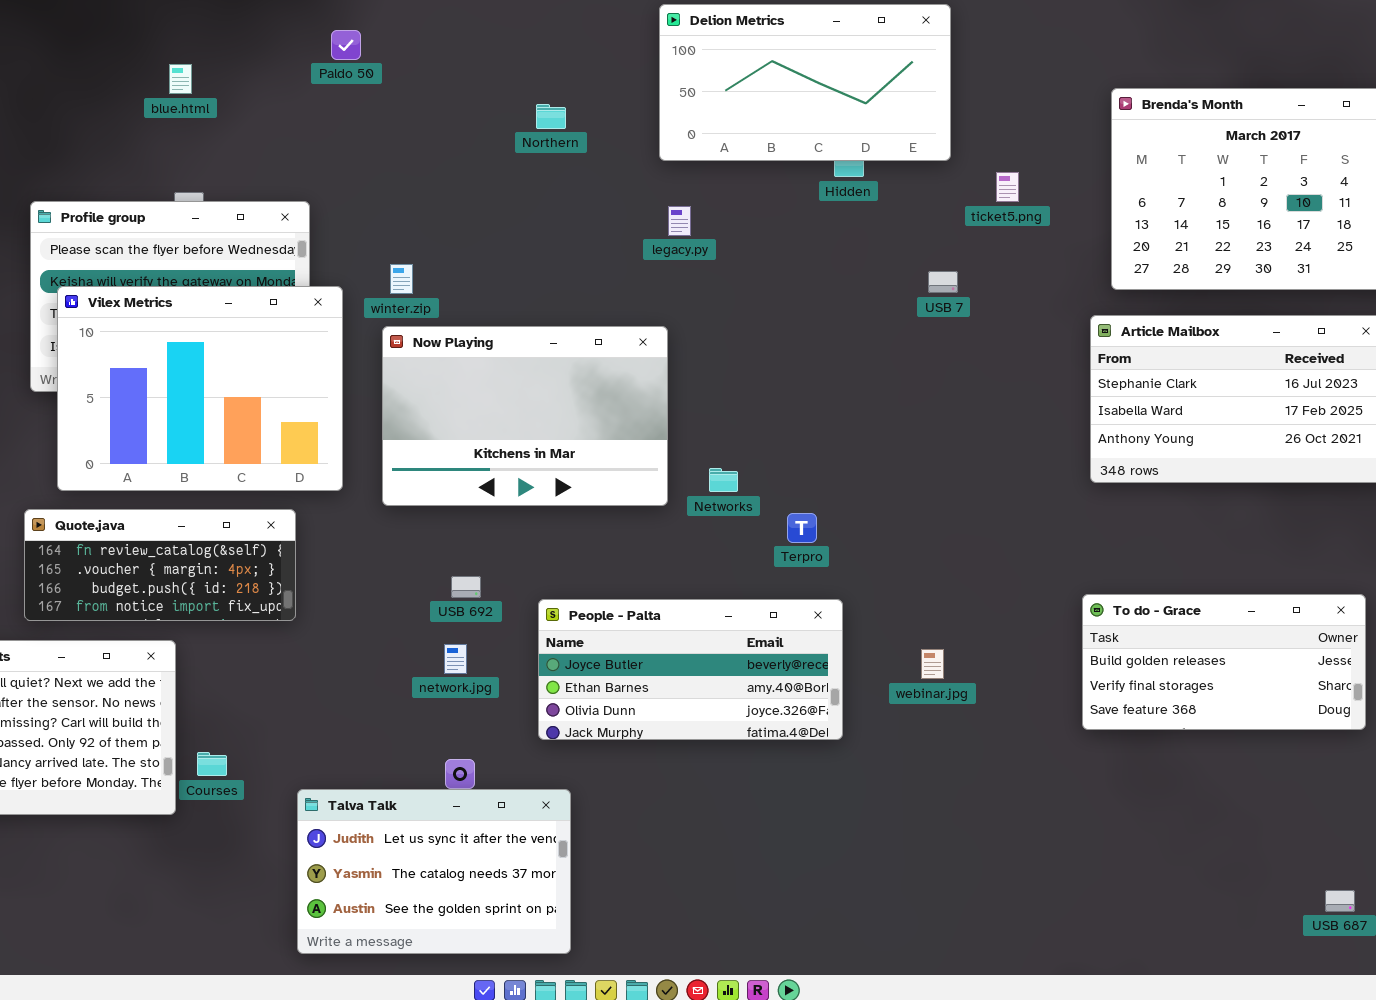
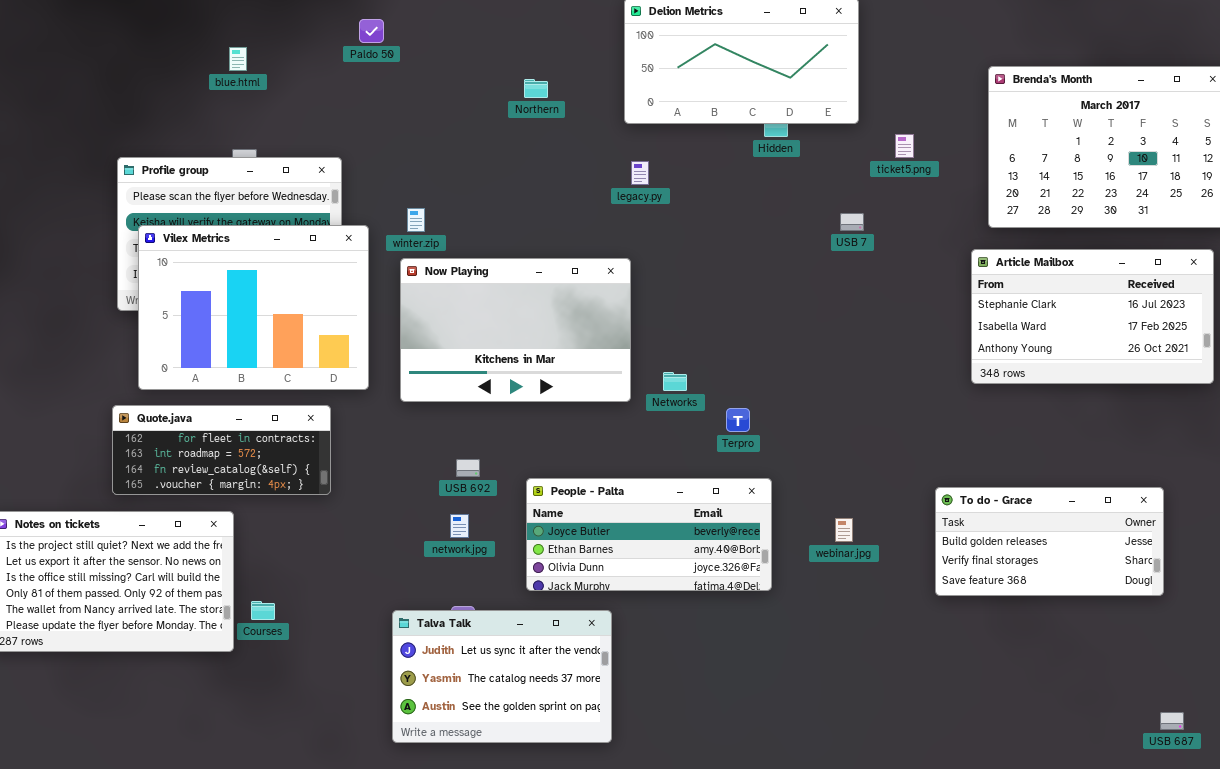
Quote.java: [24,509,296,621] -> [112,405,331,495], scrolled up 2 rows
To do - Grace: [1082,594,1366,730] -> [935,487,1164,596], moved
Talva Talk: [297,789,571,954] -> [392,610,612,743], moved

